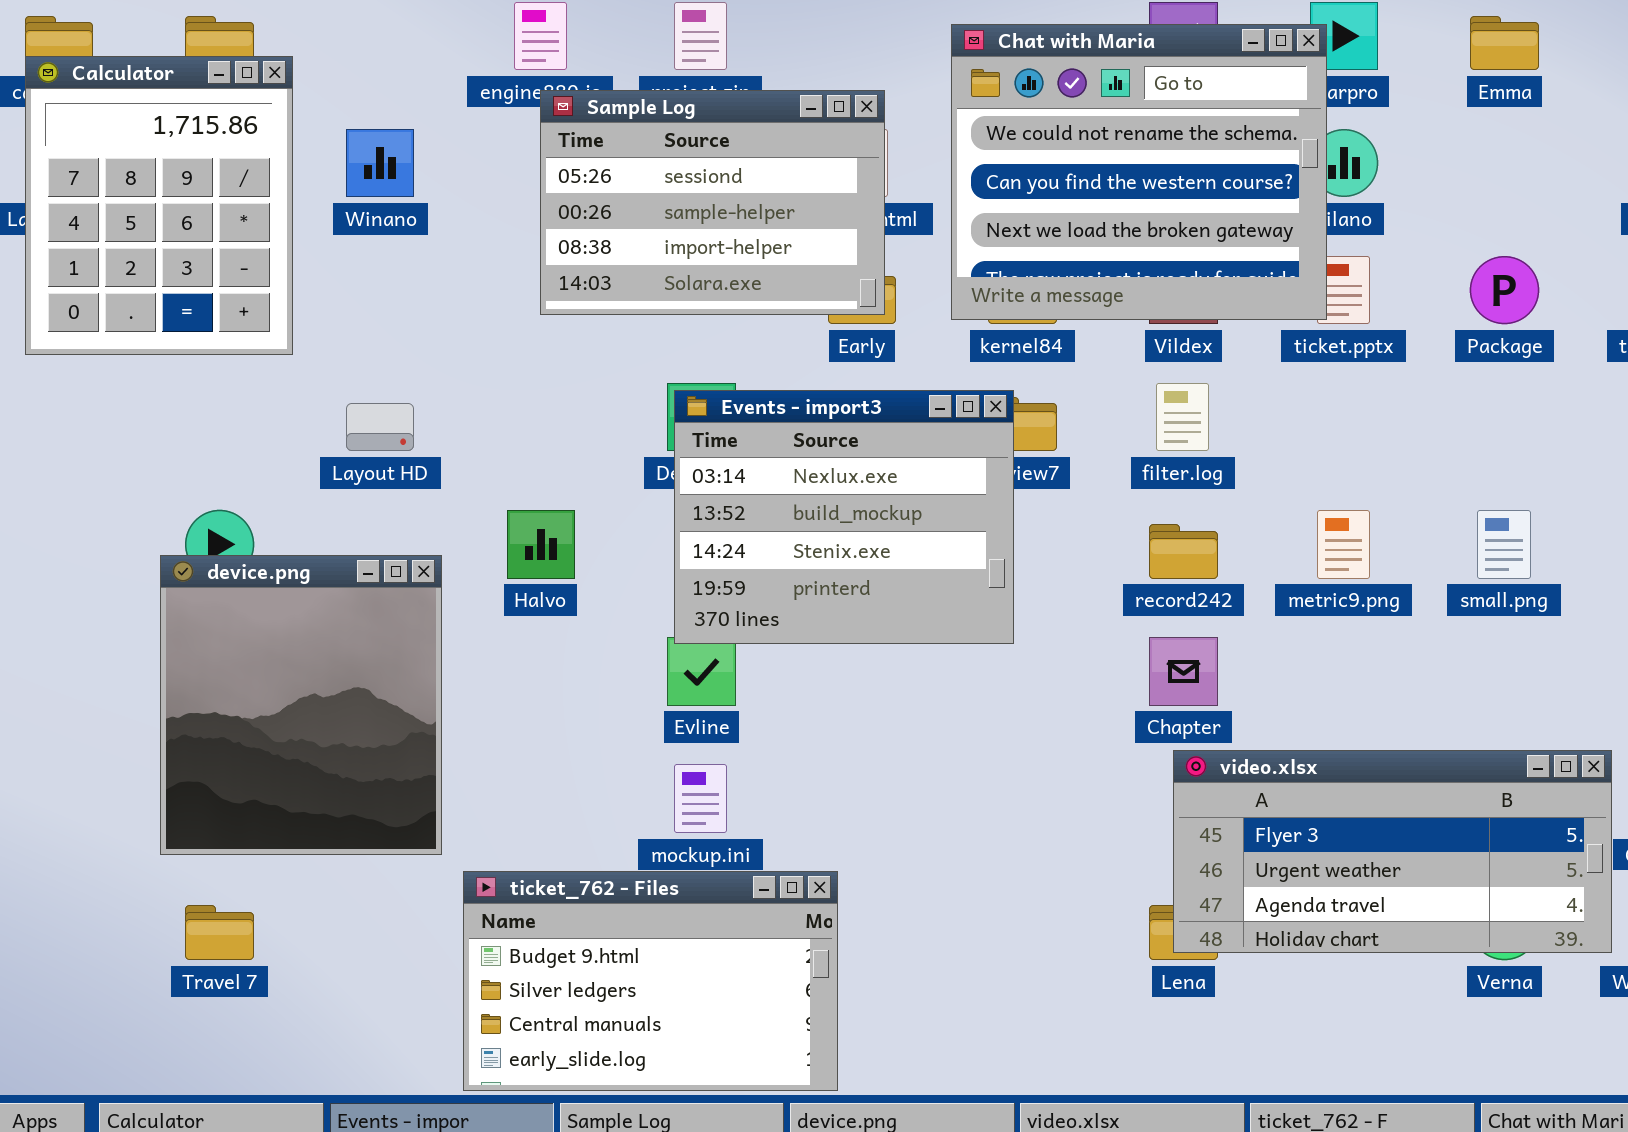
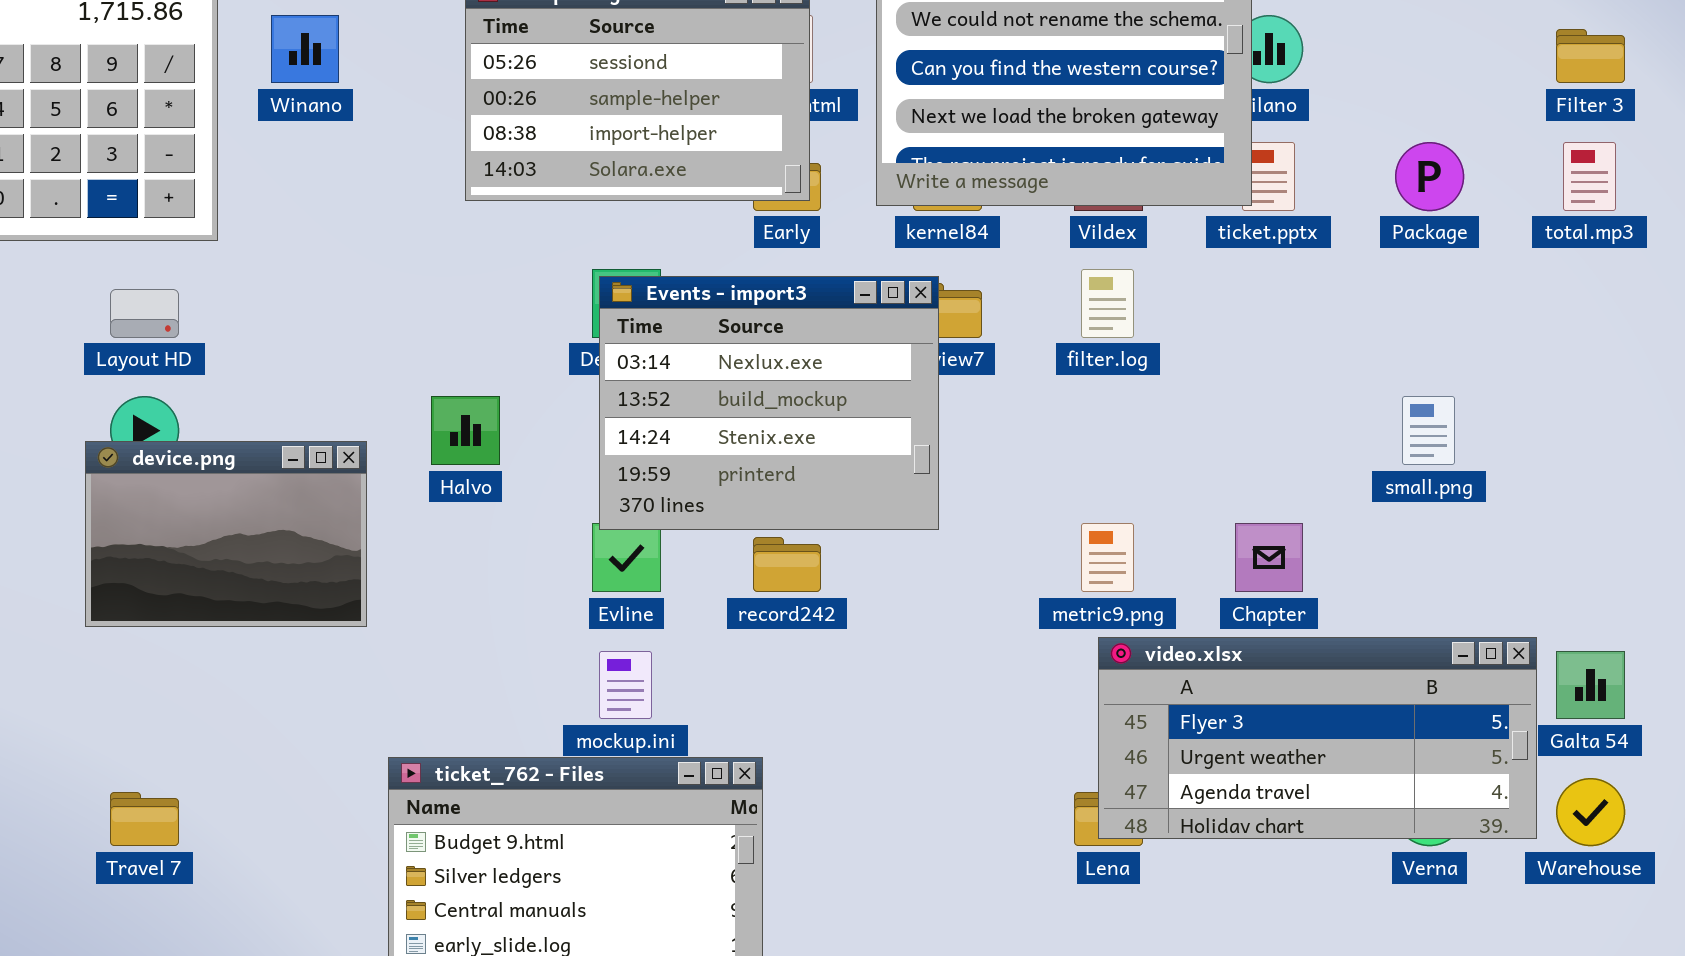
Layout HD: [346,403,414,451] -> [110,289,179,338], moved
metric9.png: [1317,510,1370,579] -> [1081,523,1134,592], moved
record242: [1149,524,1218,579] -> [753,537,821,592], moved
device.png: [160,555,442,855] -> [85,441,367,627], resized
Chapter: [1149,637,1218,706] -> [1235,523,1303,592], moved

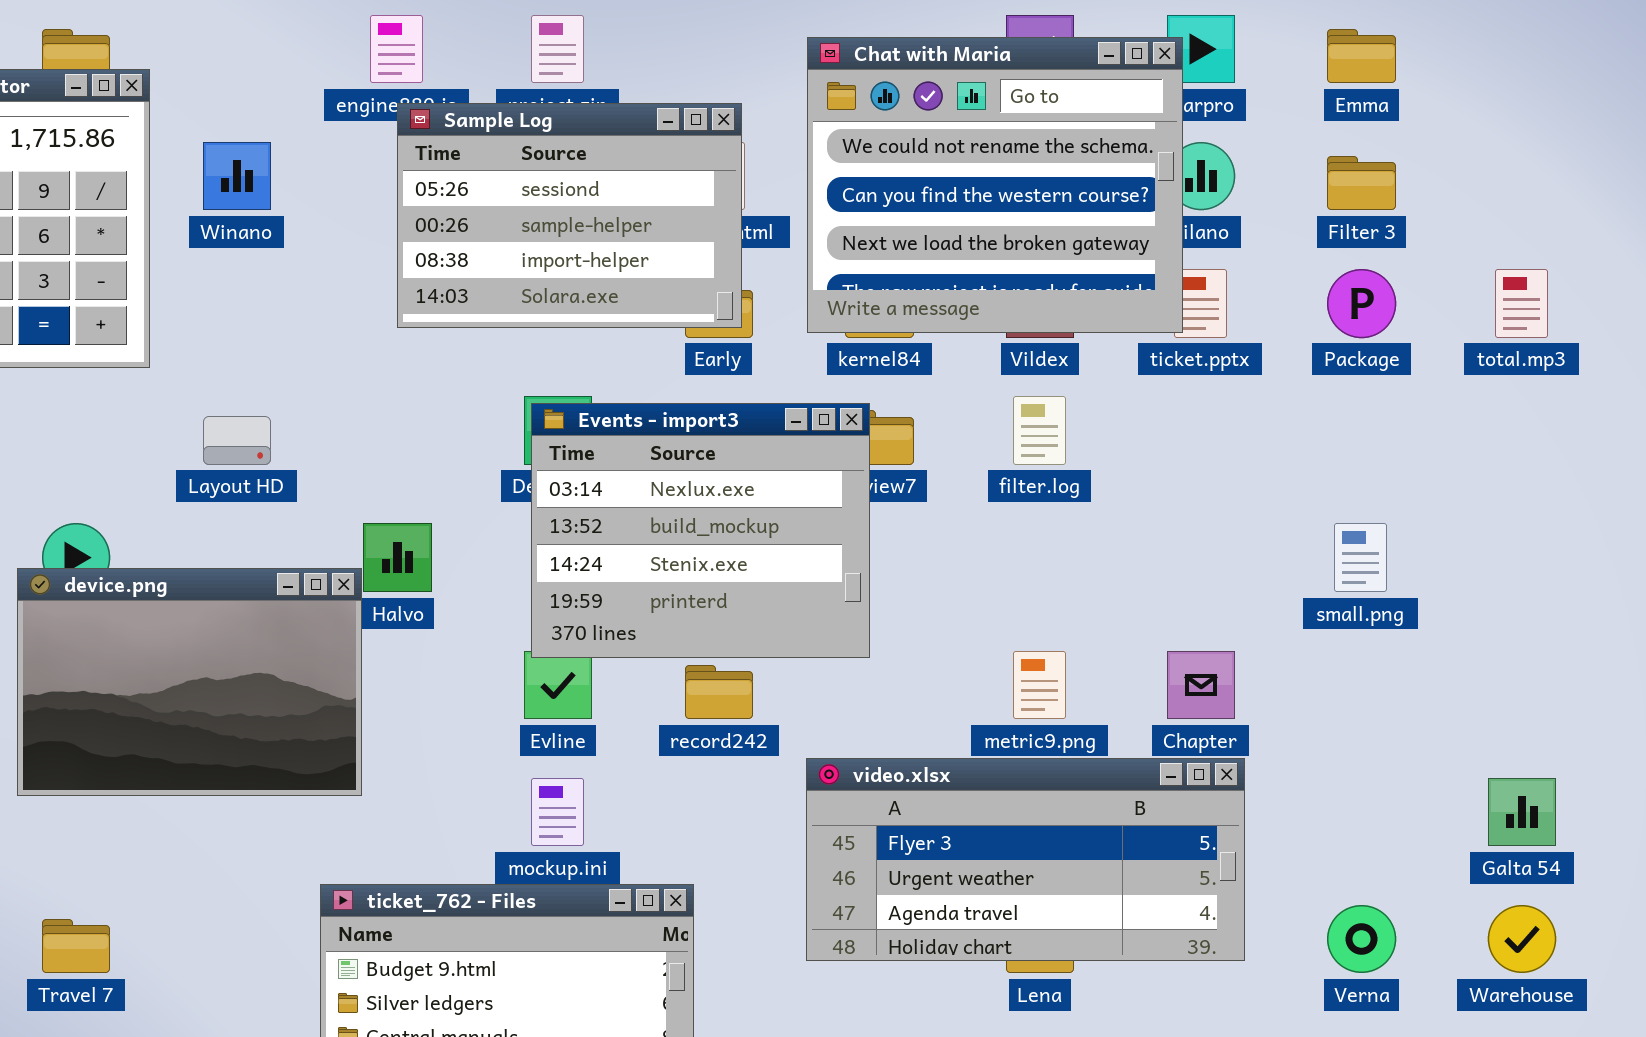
Filter 3: [1556,29,1625,83] -> [1327,156,1396,210], moved
Layout HD: [110,289,179,338] -> [203,416,271,465], moved
device.png: [85,441,367,627] -> [17,568,362,796], resized
video.xlsx: [1098,637,1537,839] -> [806,758,1245,961], moved

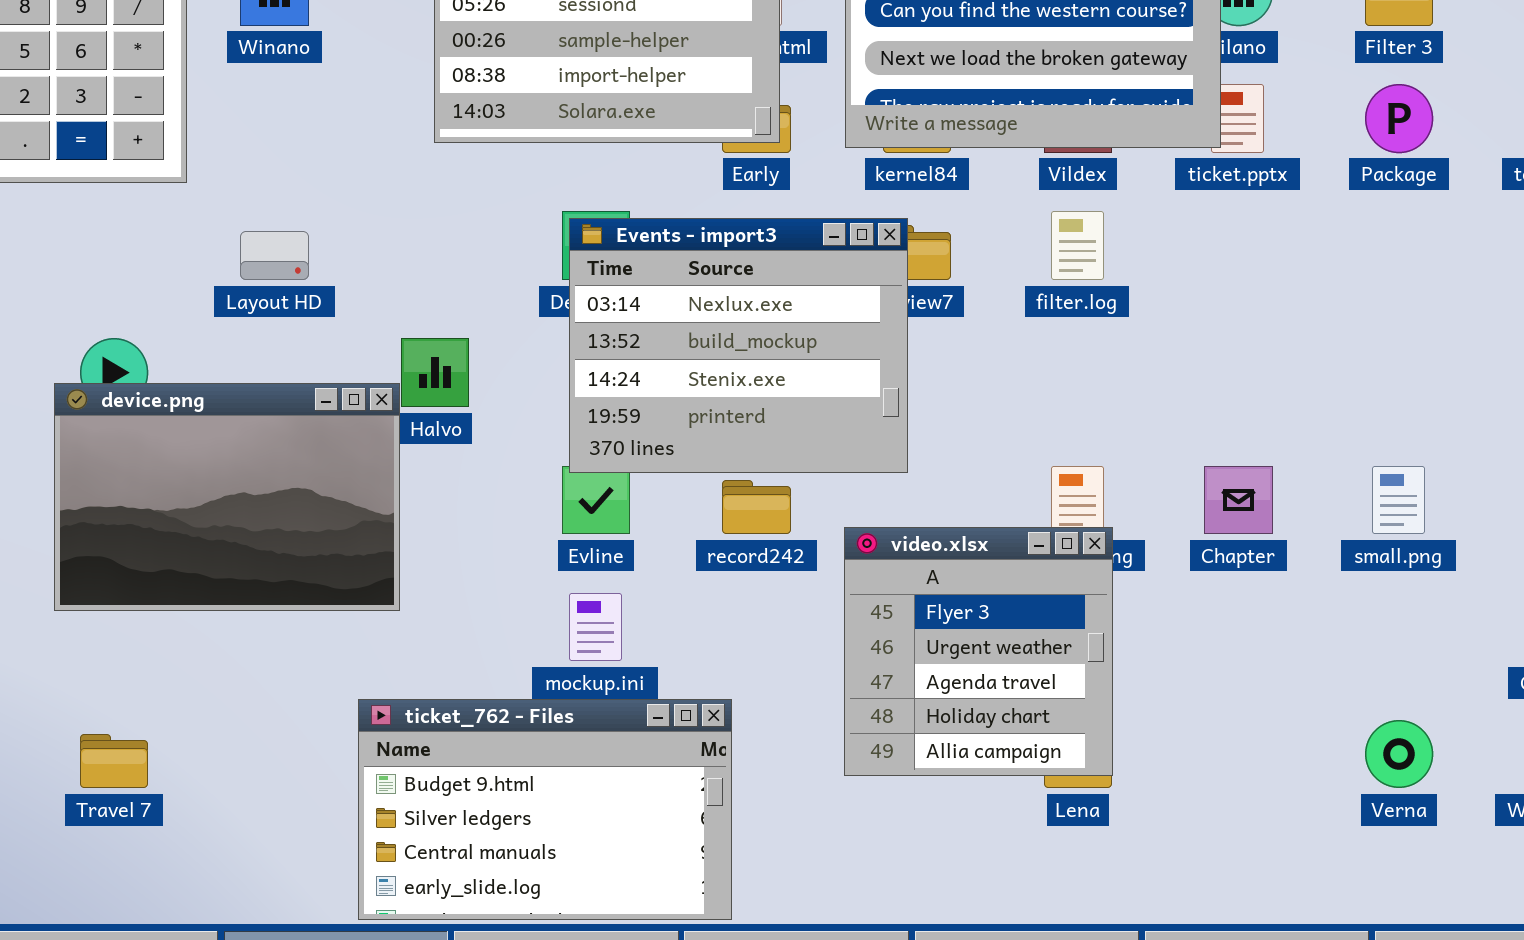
small.png: [1334,523,1387,592] -> [1372,466,1425,534], moved
video.xlsx: [806,758,1245,961] -> [844,527,1113,776], resized

